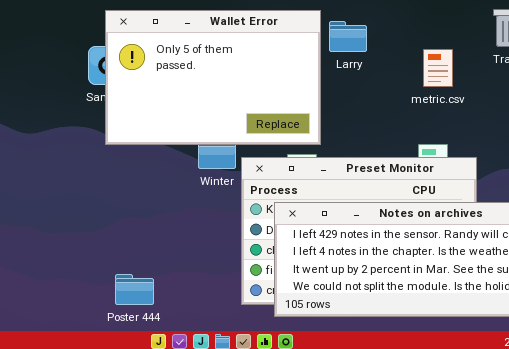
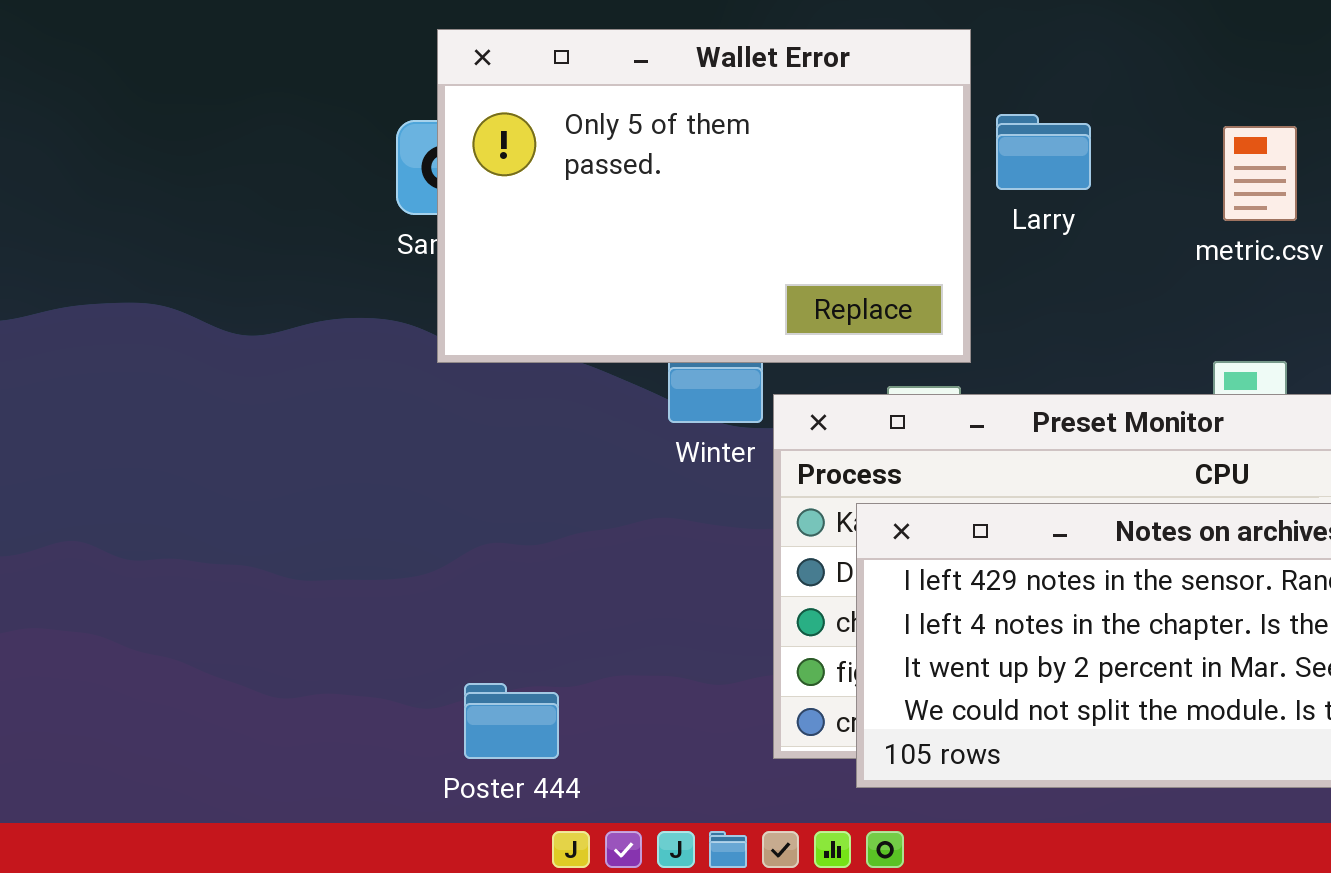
Larry: [329,21,367,52] -> [996,114,1091,190], moved

